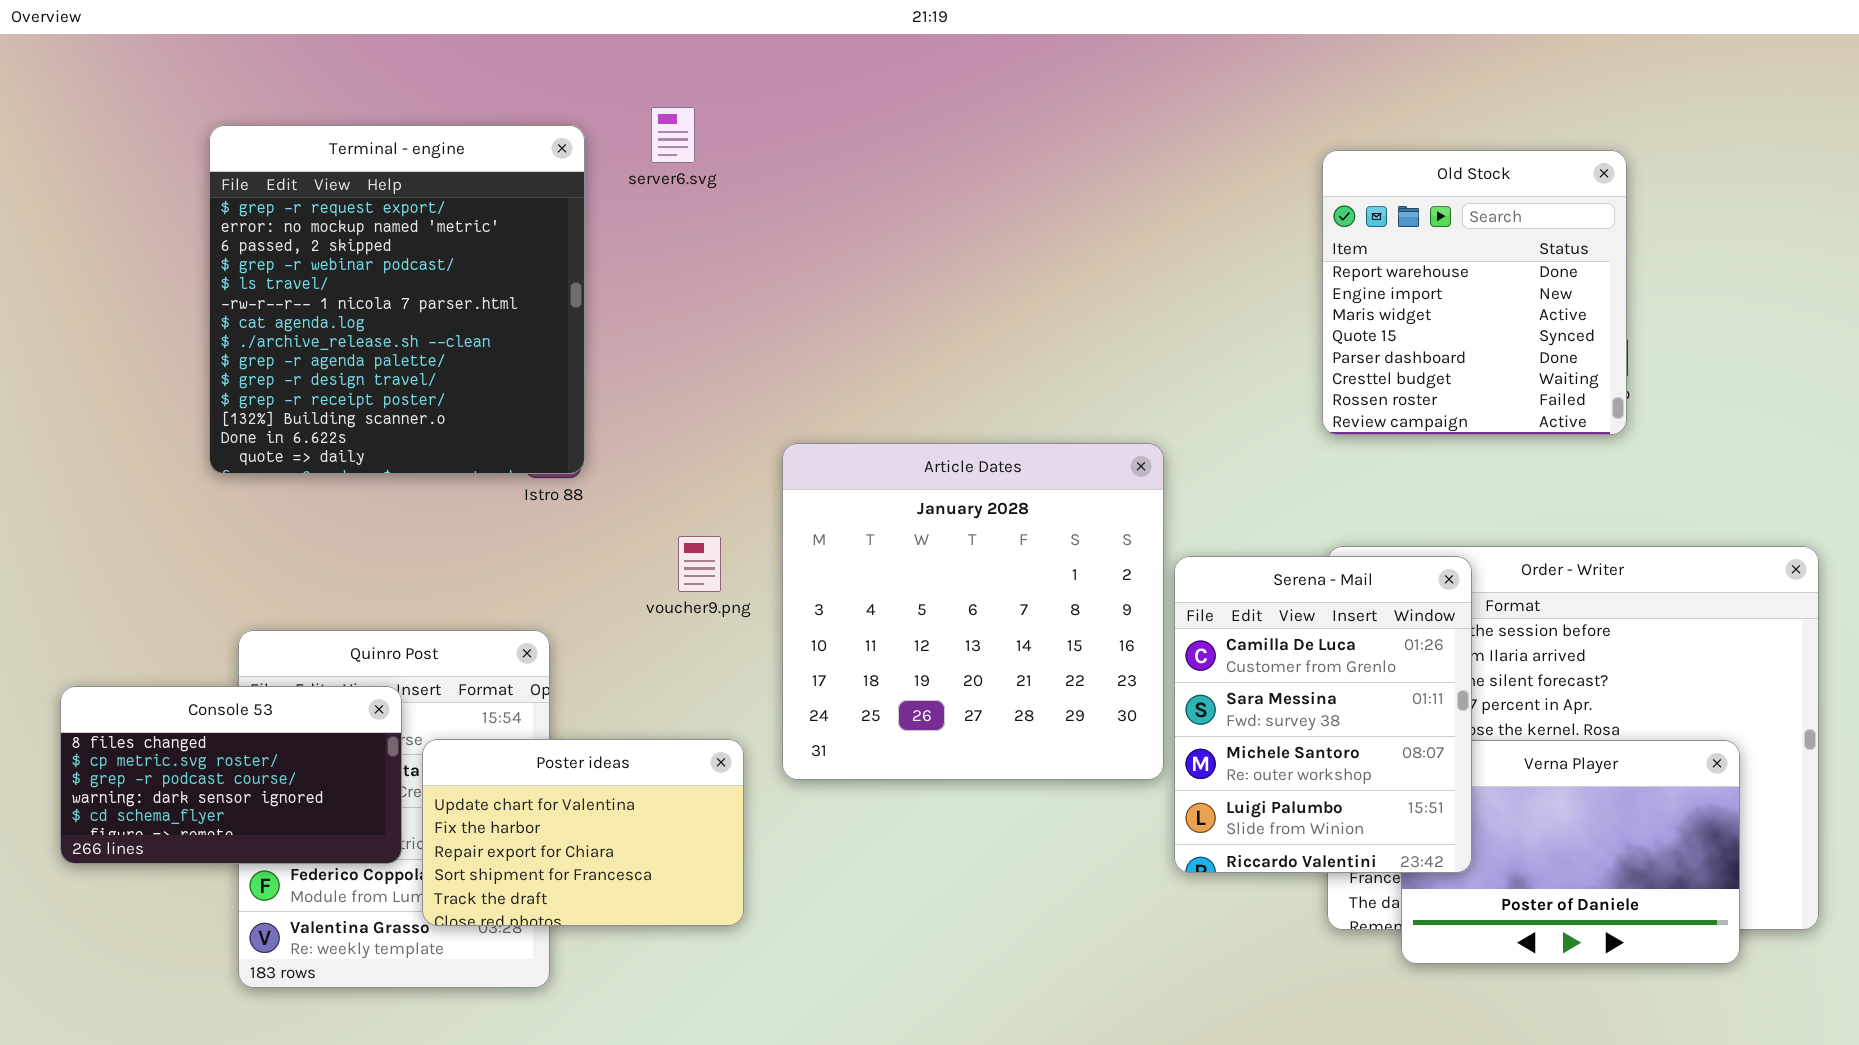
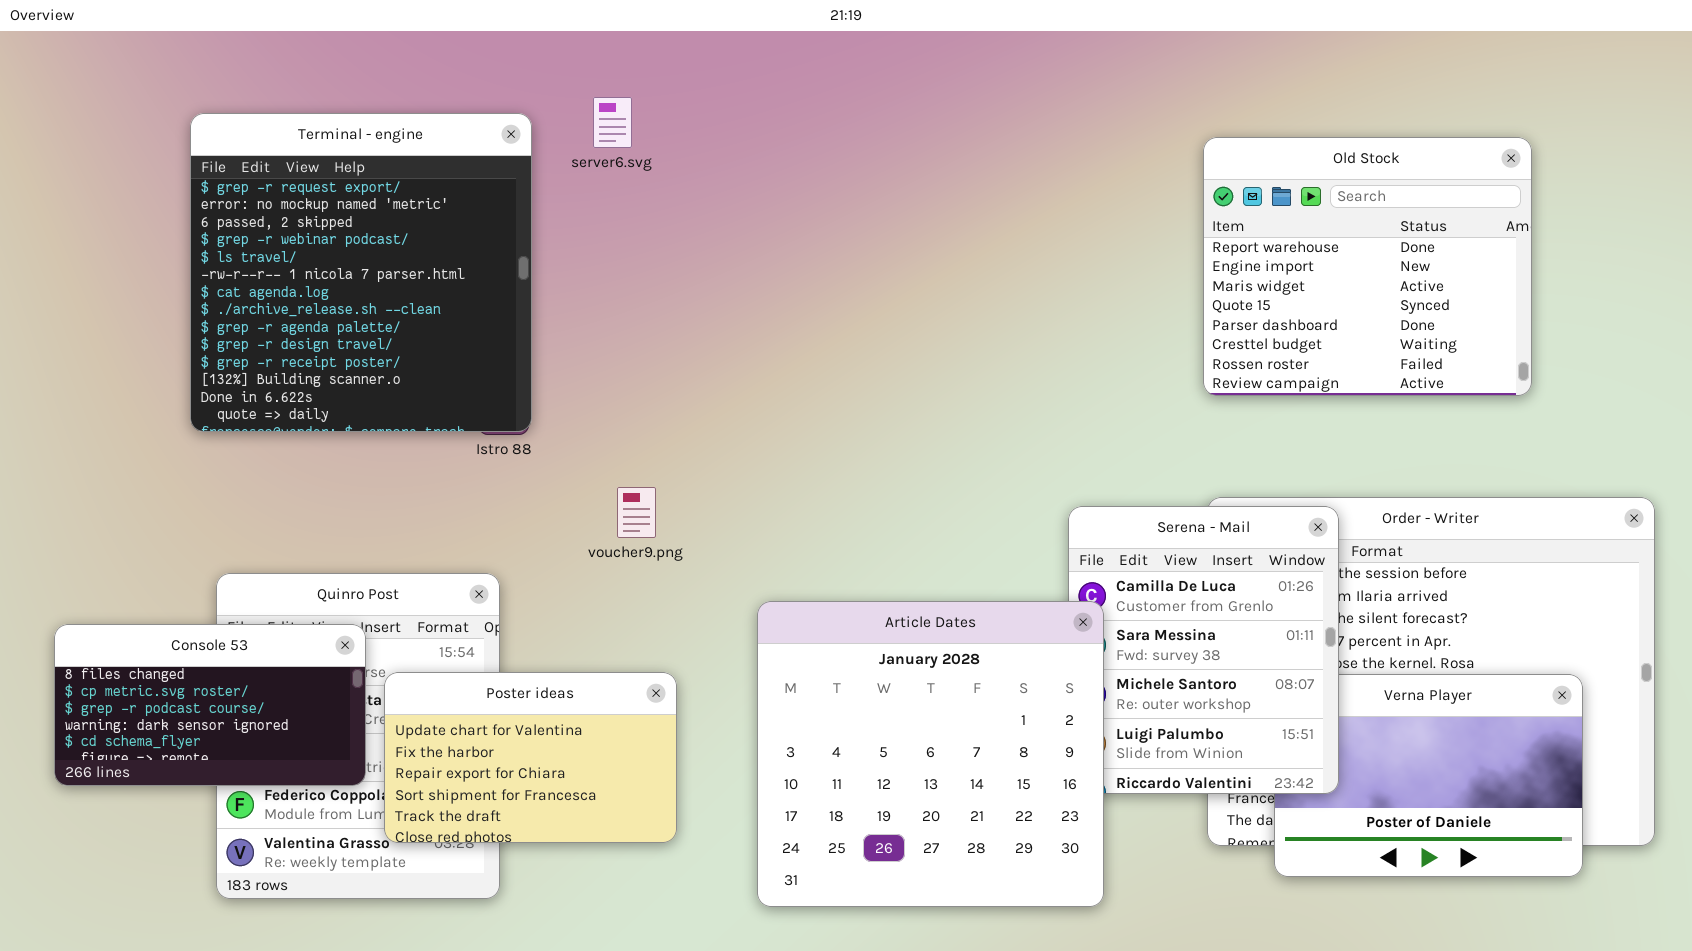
Old Stock: [1322,150,1627,435] -> [1203,137,1532,396], resized
Article Dates: [782,443,1164,780] -> [757,601,1104,907], moved

